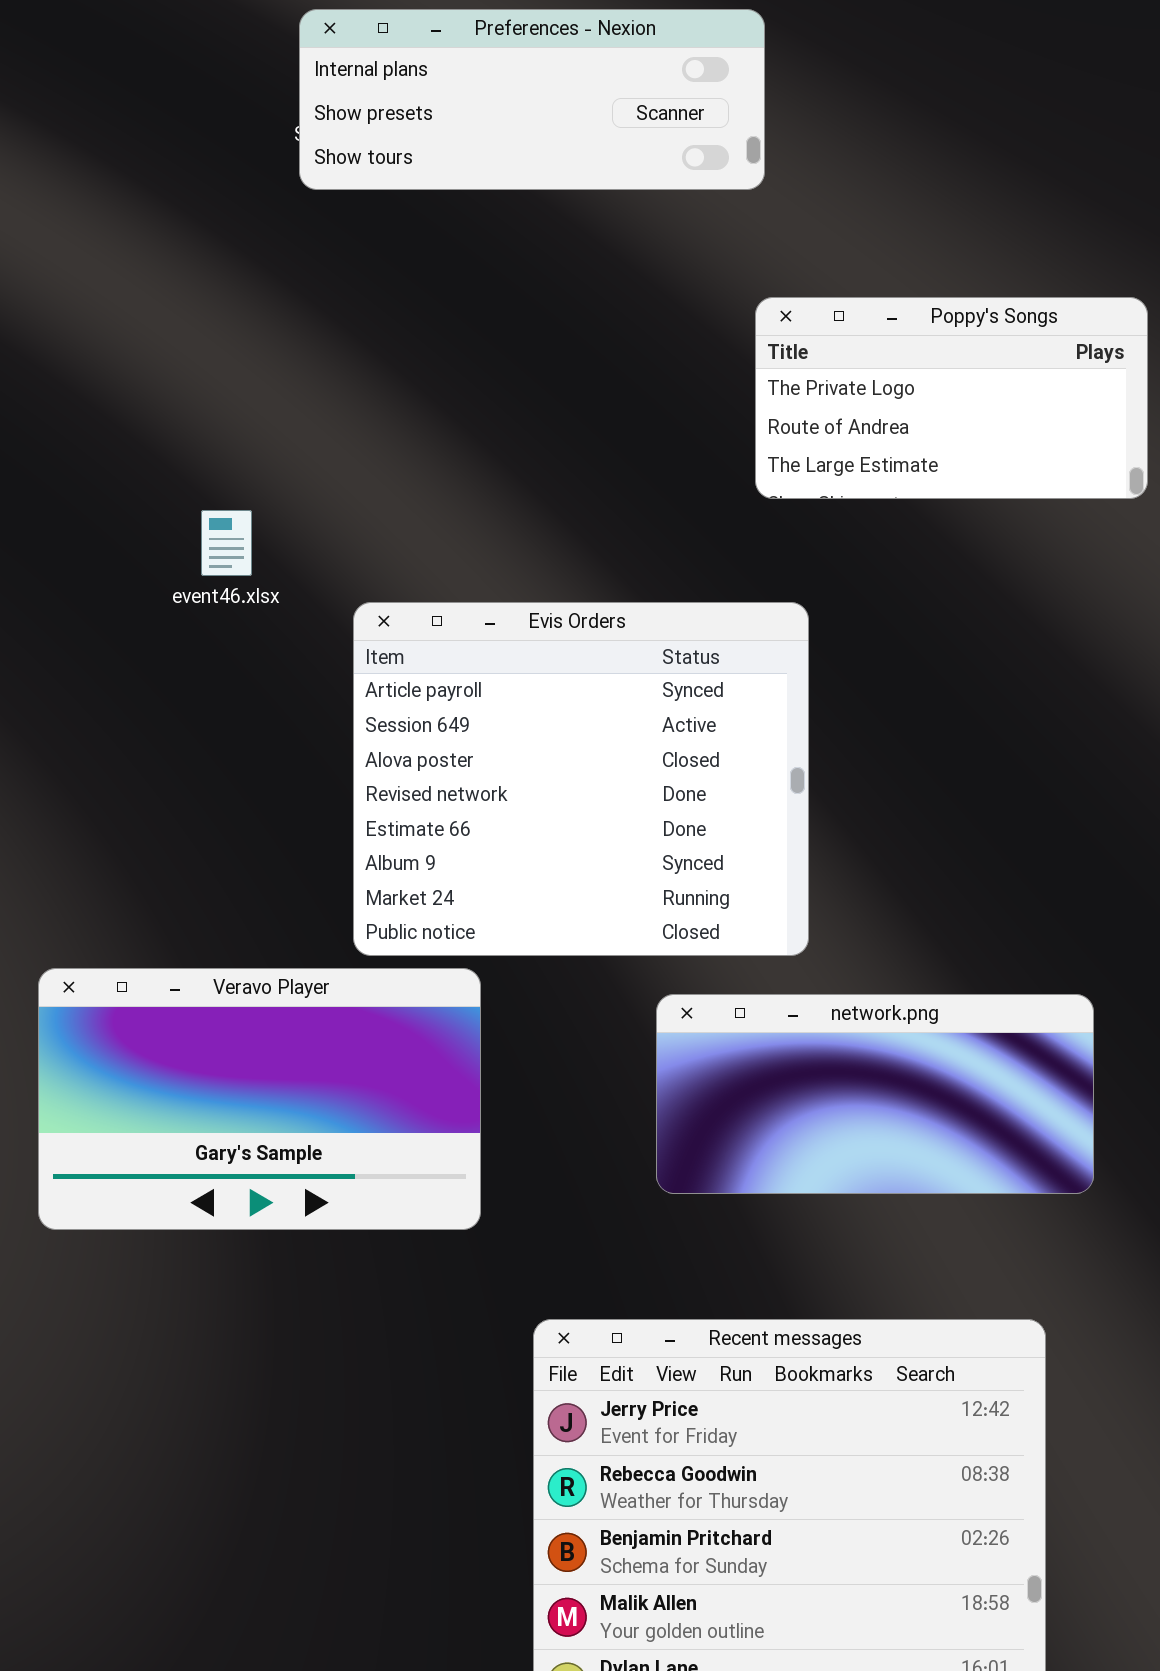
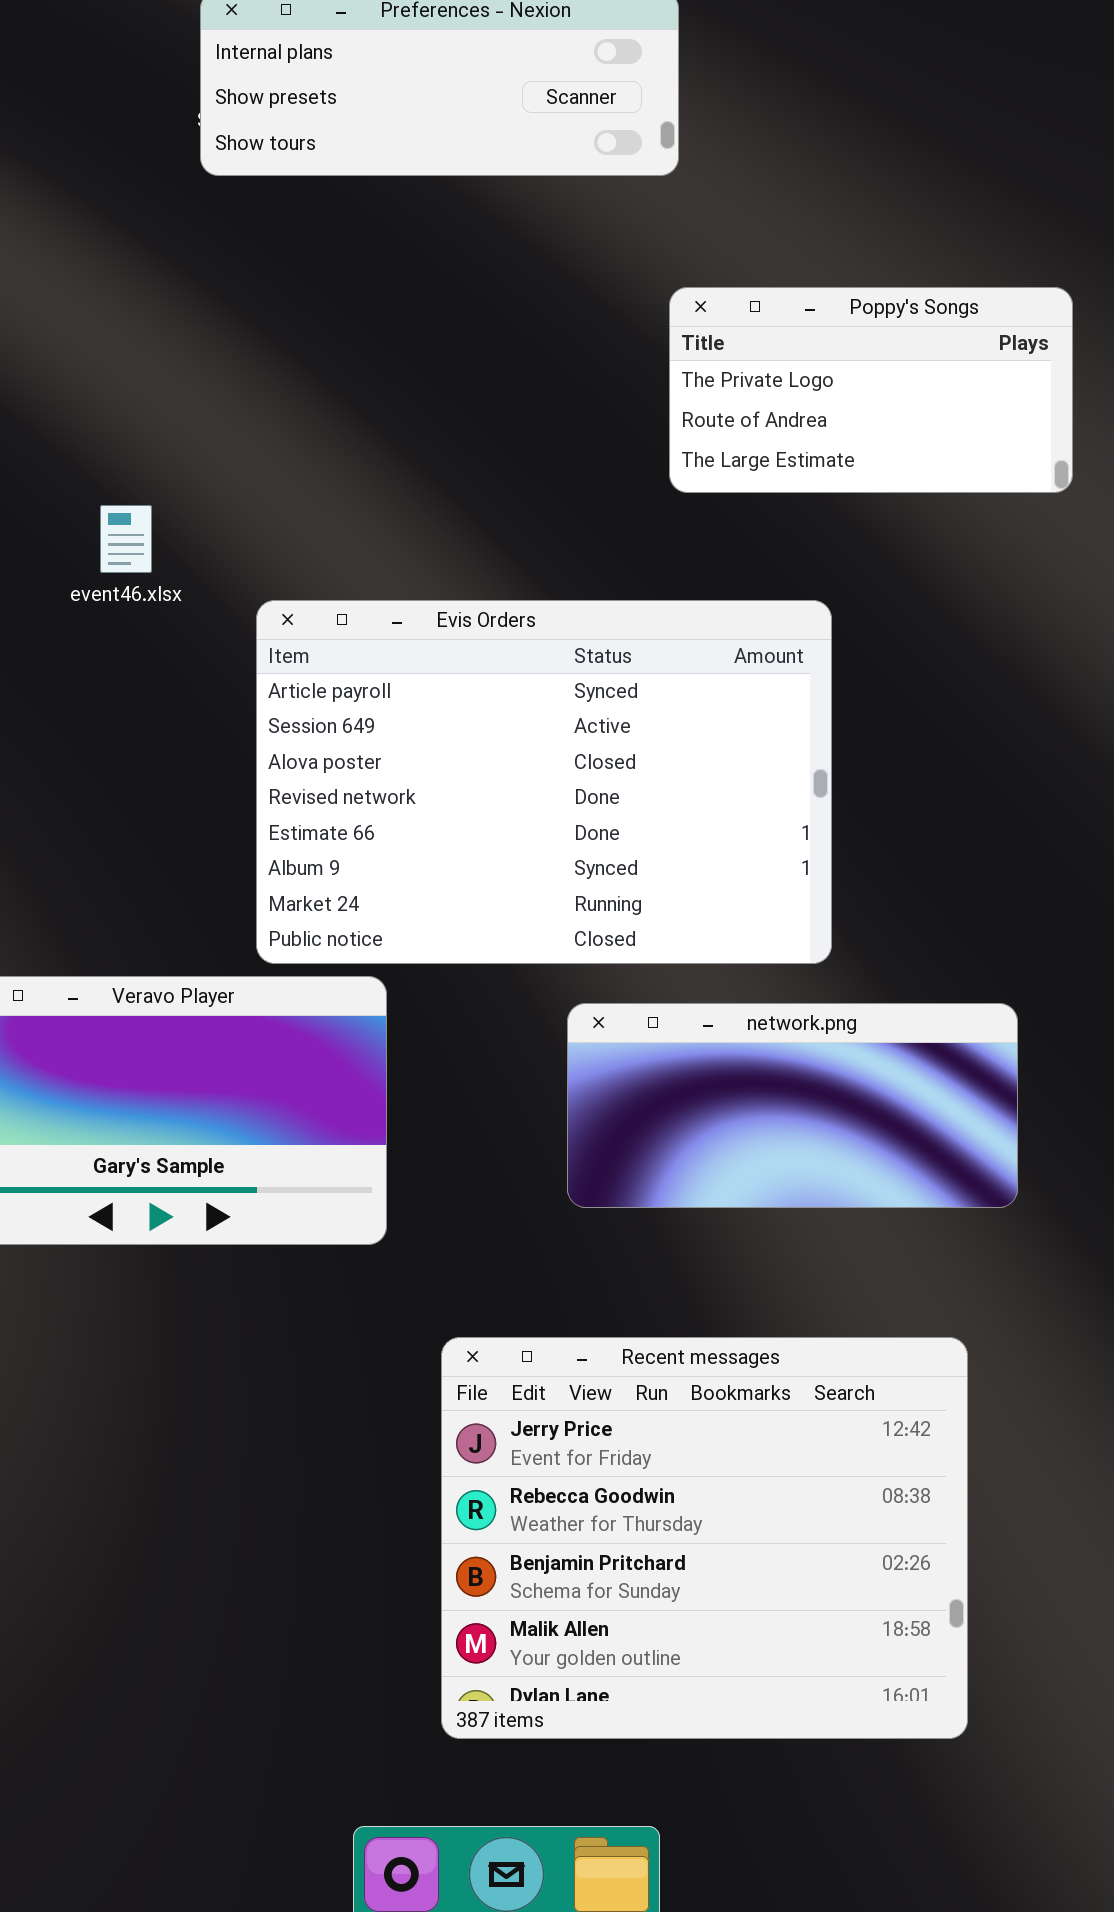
Evis Orders: [353,602,809,956] -> [256,600,832,964], resized

